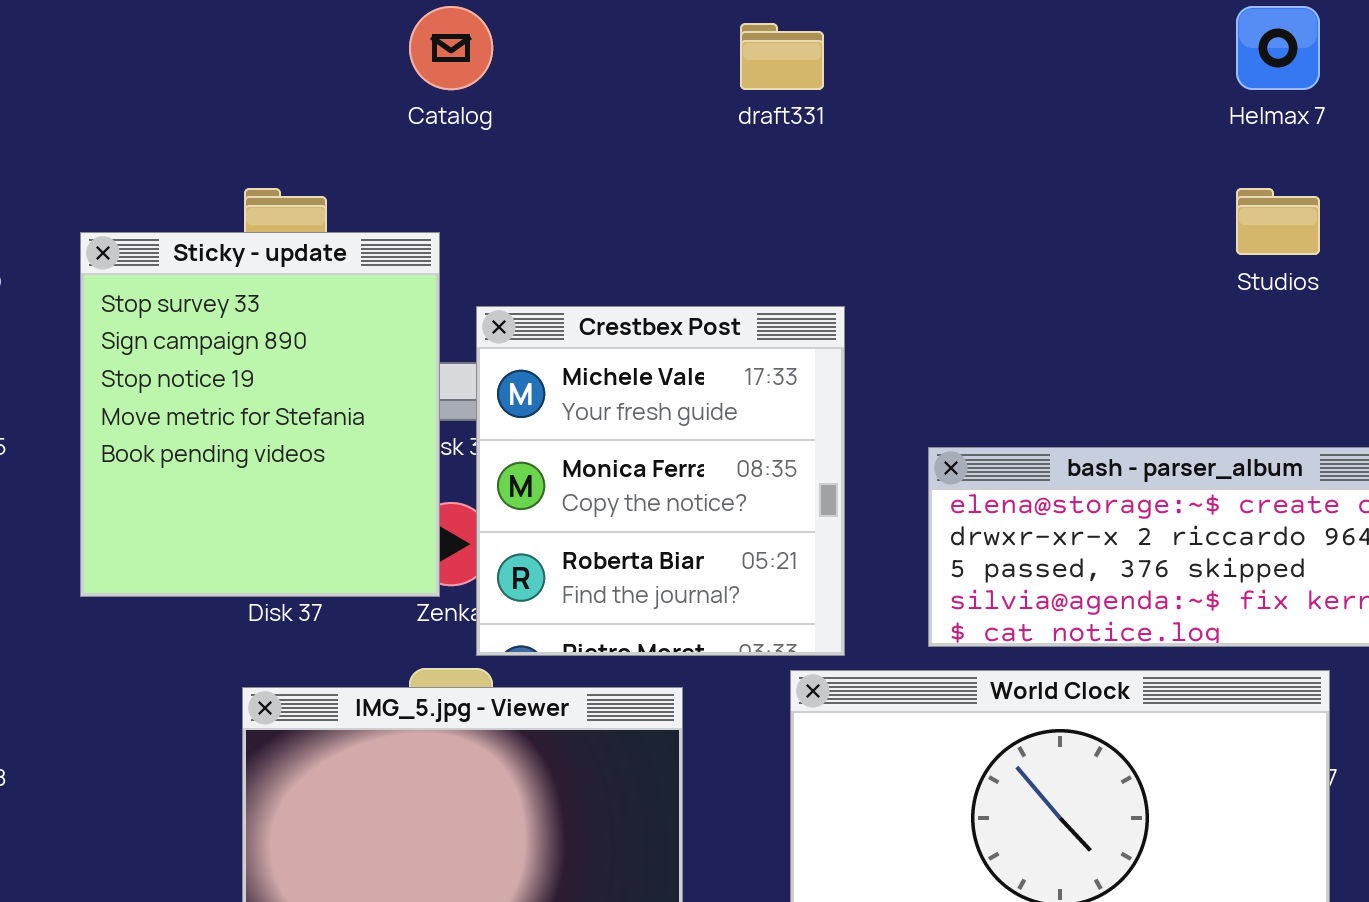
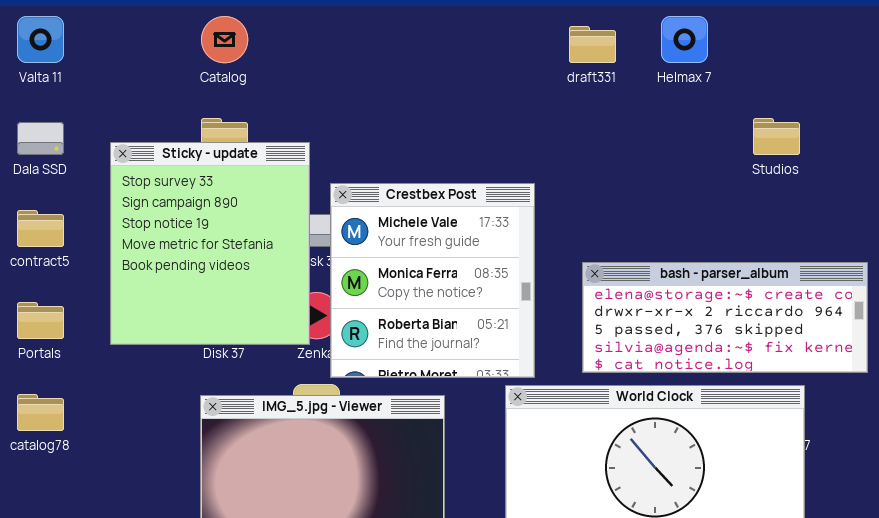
Catalog: [409,6,493,90] -> [201,16,248,63], moved
Helmax 7: [1236,6,1320,90] -> [661,16,708,63], moved
draft331: [740,23,824,90] -> [569,26,616,63], moved

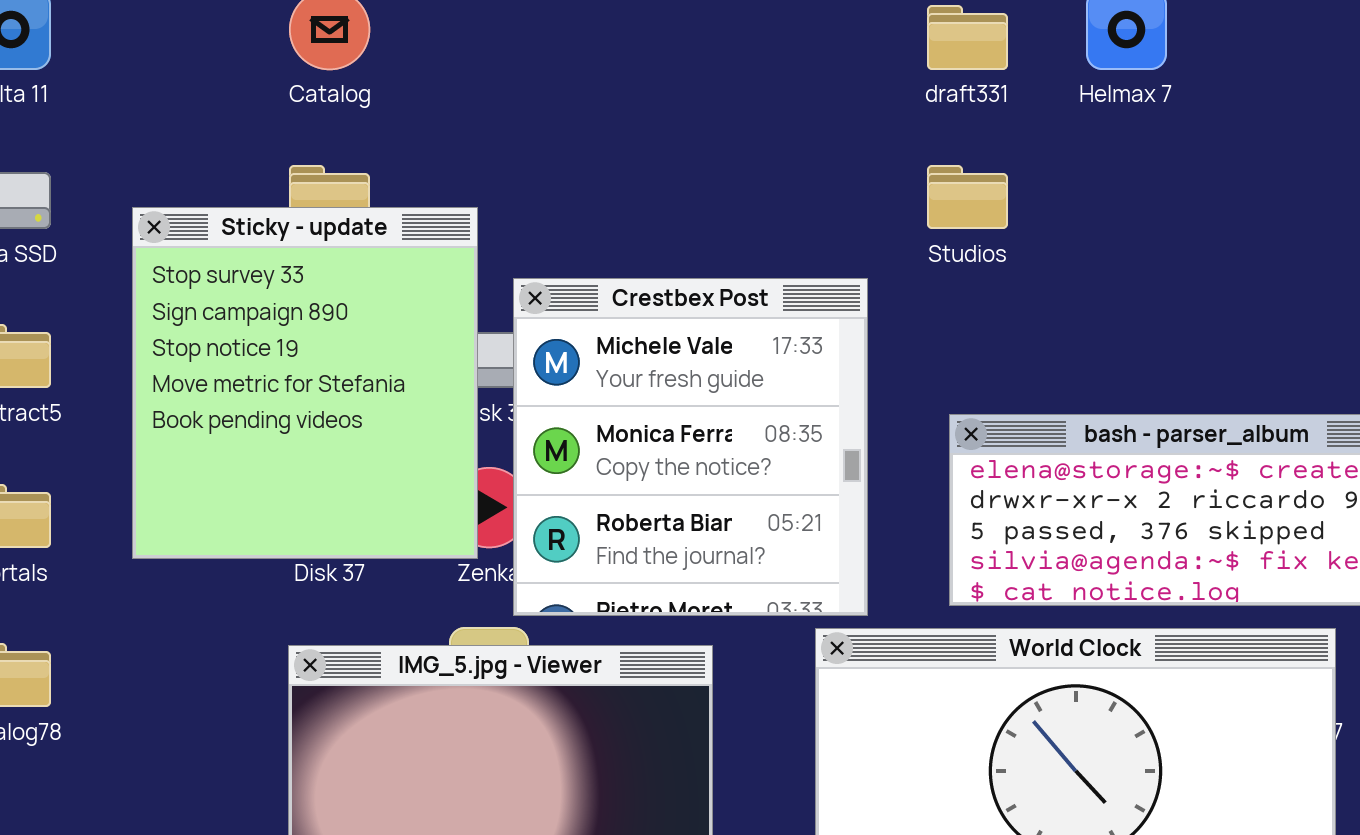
Studios: [753,118,800,155] -> [927,165,1008,229], moved

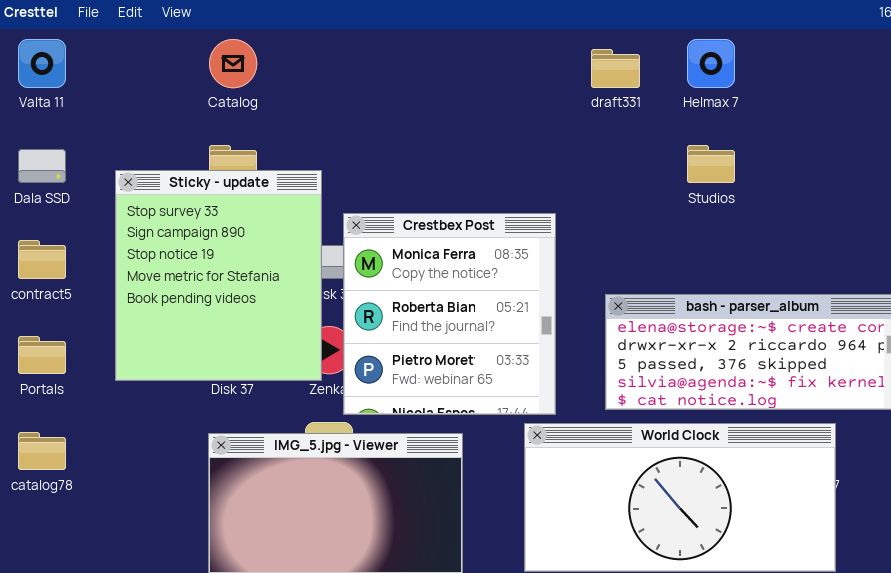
Studios: [927,165,1008,229] -> [687,145,735,183], moved
Crestbex Post: [513,278,868,616] -> [343,213,556,415], scrolled down 1 row

